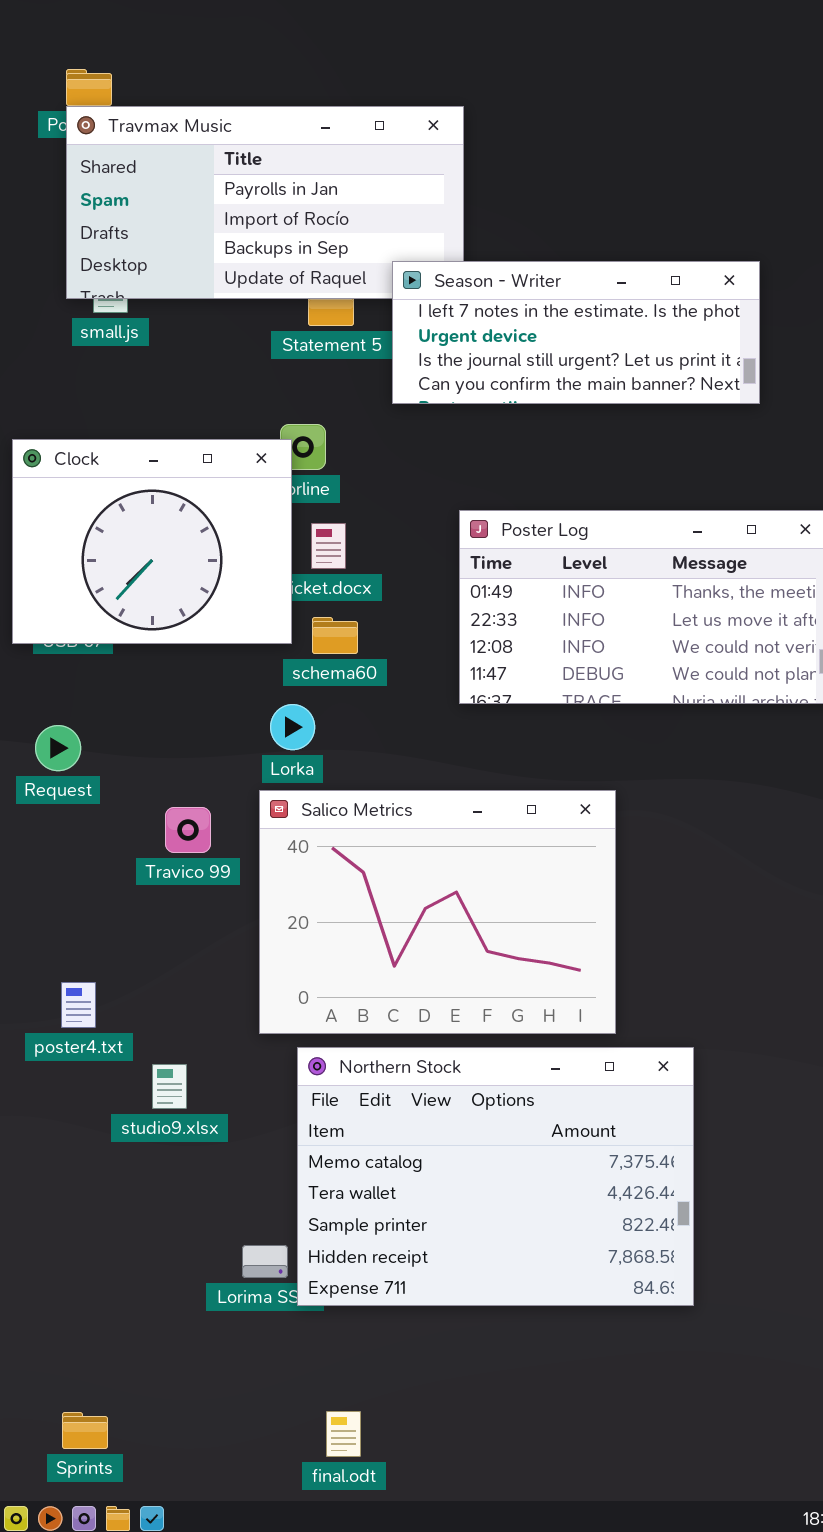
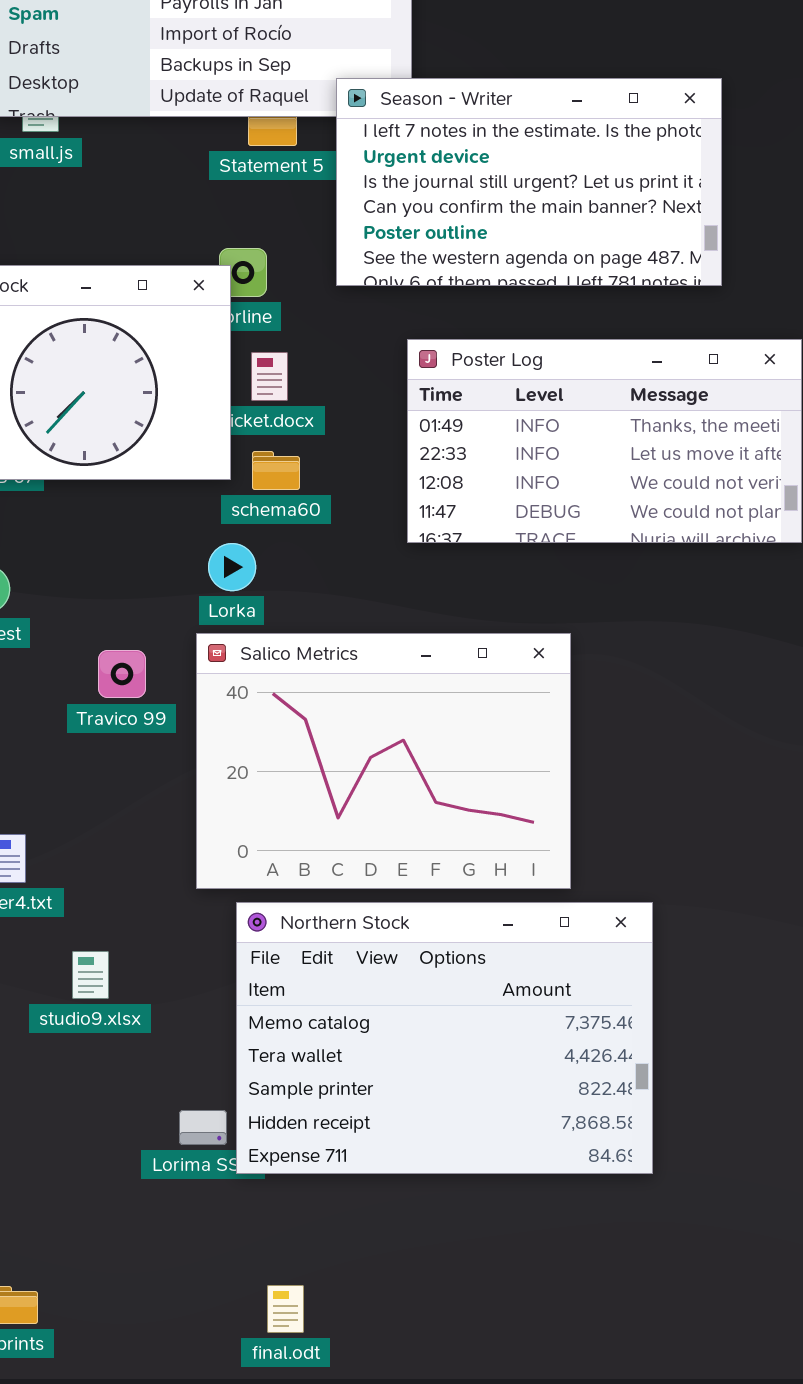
Season - Writer: [392,261,760,404] -> [336,78,722,286], resized
studio9.xlsx: [152,1064,187,1109] -> [72,951,109,999], moved

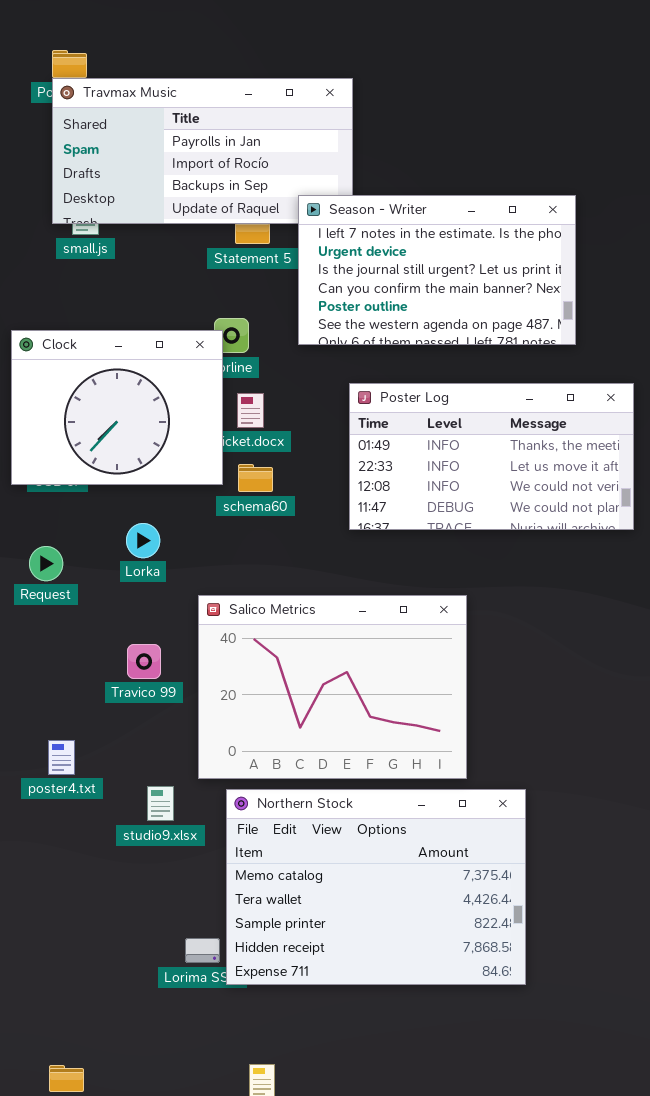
Lorka: [208,543,256,591] -> [126,523,160,558], moved
Travico 99: [98,650,146,698] -> [127,644,161,679], moved
studio9.xlsx: [72,951,109,999] -> [147,786,174,821], moved

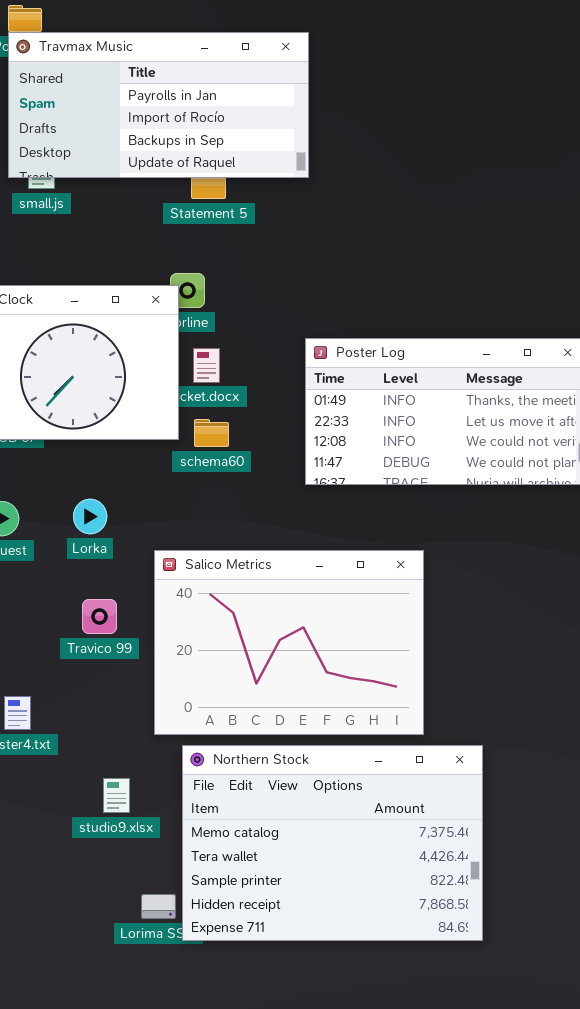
Season - Writer: [298,195,576,345] -> none, closed
Lorka: [126,523,160,558] -> [73,499,107,534], moved
studio9.xlsx: [147,786,174,821] -> [103,778,130,813], moved

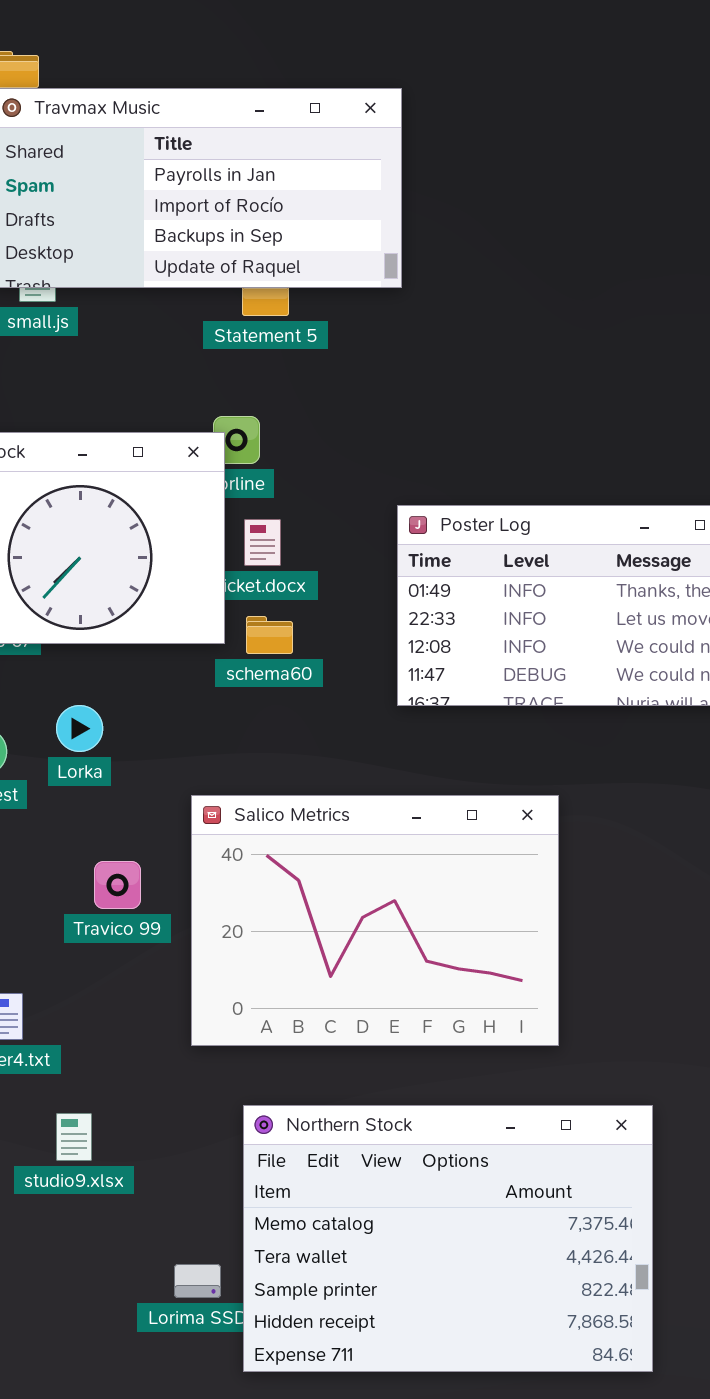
Lorka: [73,499,107,534] -> [56,705,103,752], moved
Northern Stock: [182,745,483,941] -> [243,1105,653,1372], moved
studio9.xlsx: [103,778,130,813] -> [56,1113,92,1161], moved

